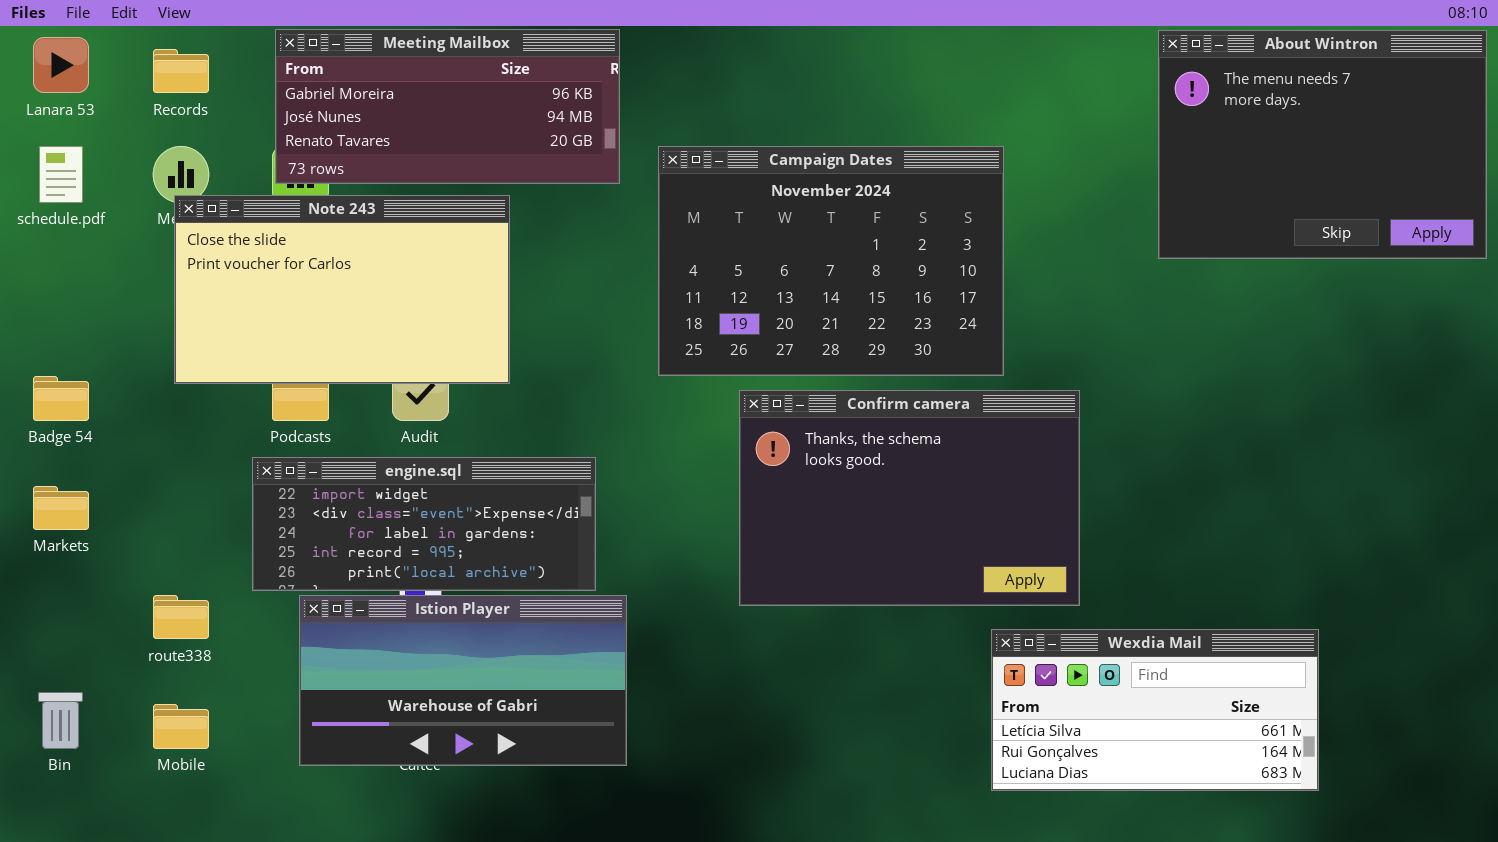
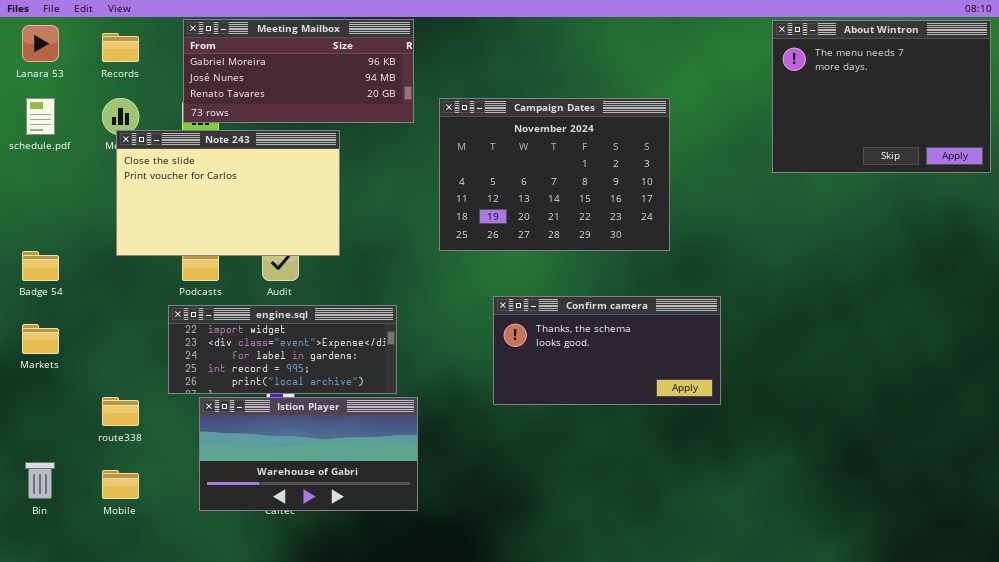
Confirm camera: [739,390,1080,606] -> [493,296,721,405], resized
Wexdia Mail: [991,629,1319,791] -> none, closed

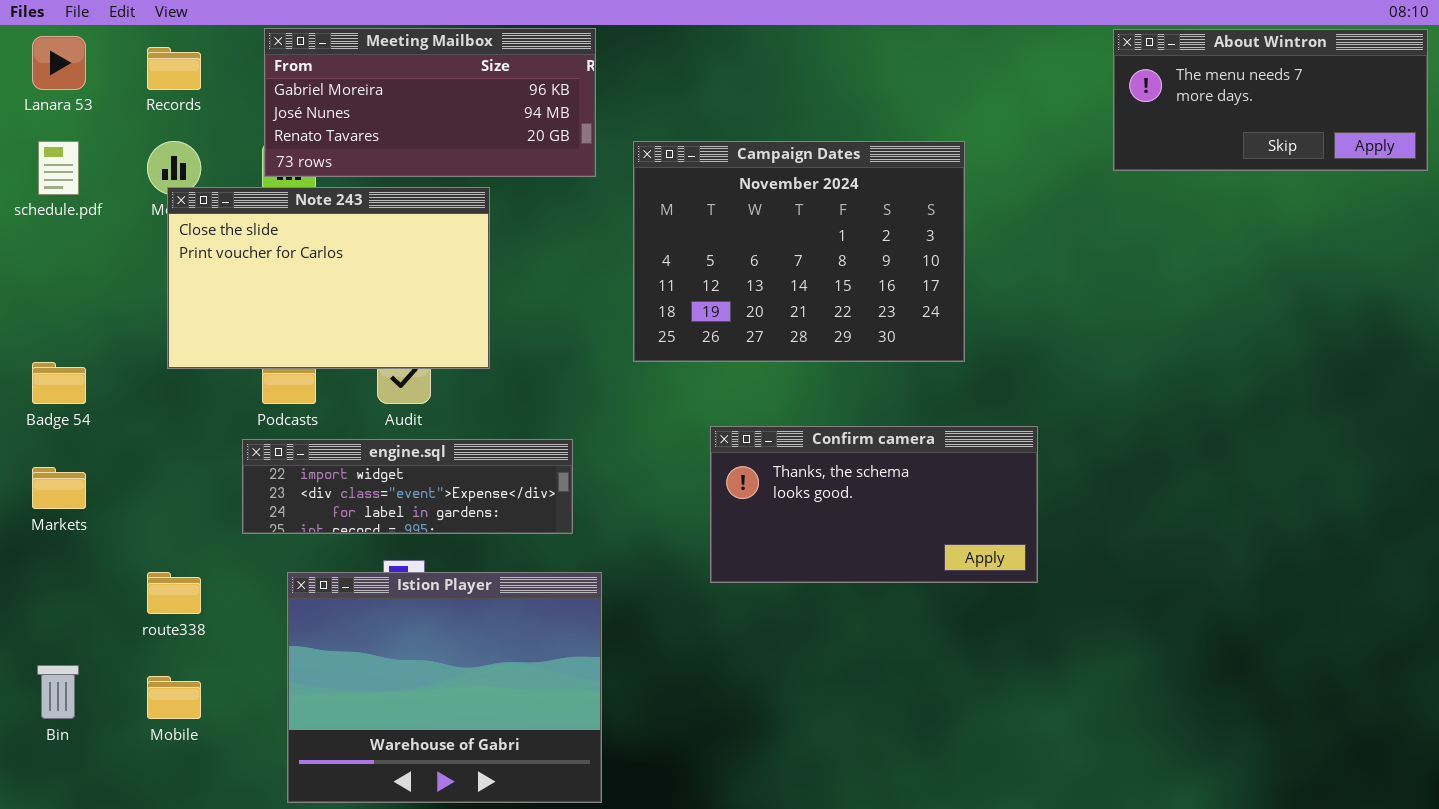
About Wintron: [772,20,991,173] -> [1113,29,1428,171], resized
engine.sql: [168,305,397,394] -> [242,439,573,534], resized
Istion Player: [199,397,418,511] -> [287,572,602,803], resized

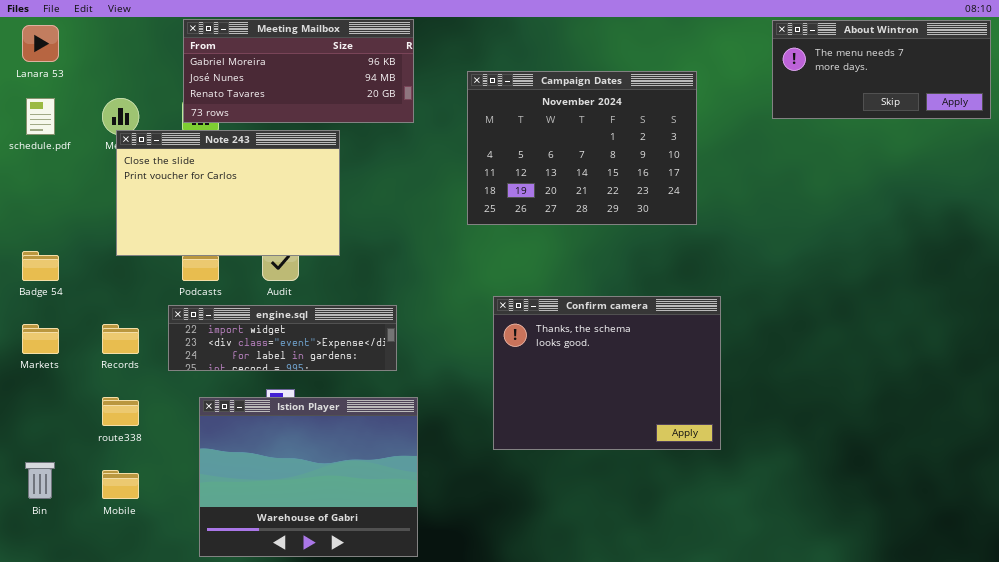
Records: [147,47,201,90] -> [102,324,139,354], moved
Campaign Dates: [633,141,965,362] -> [467,71,697,225], moved
Confirm camera: [710,426,1038,583] -> [493,296,721,450], resized

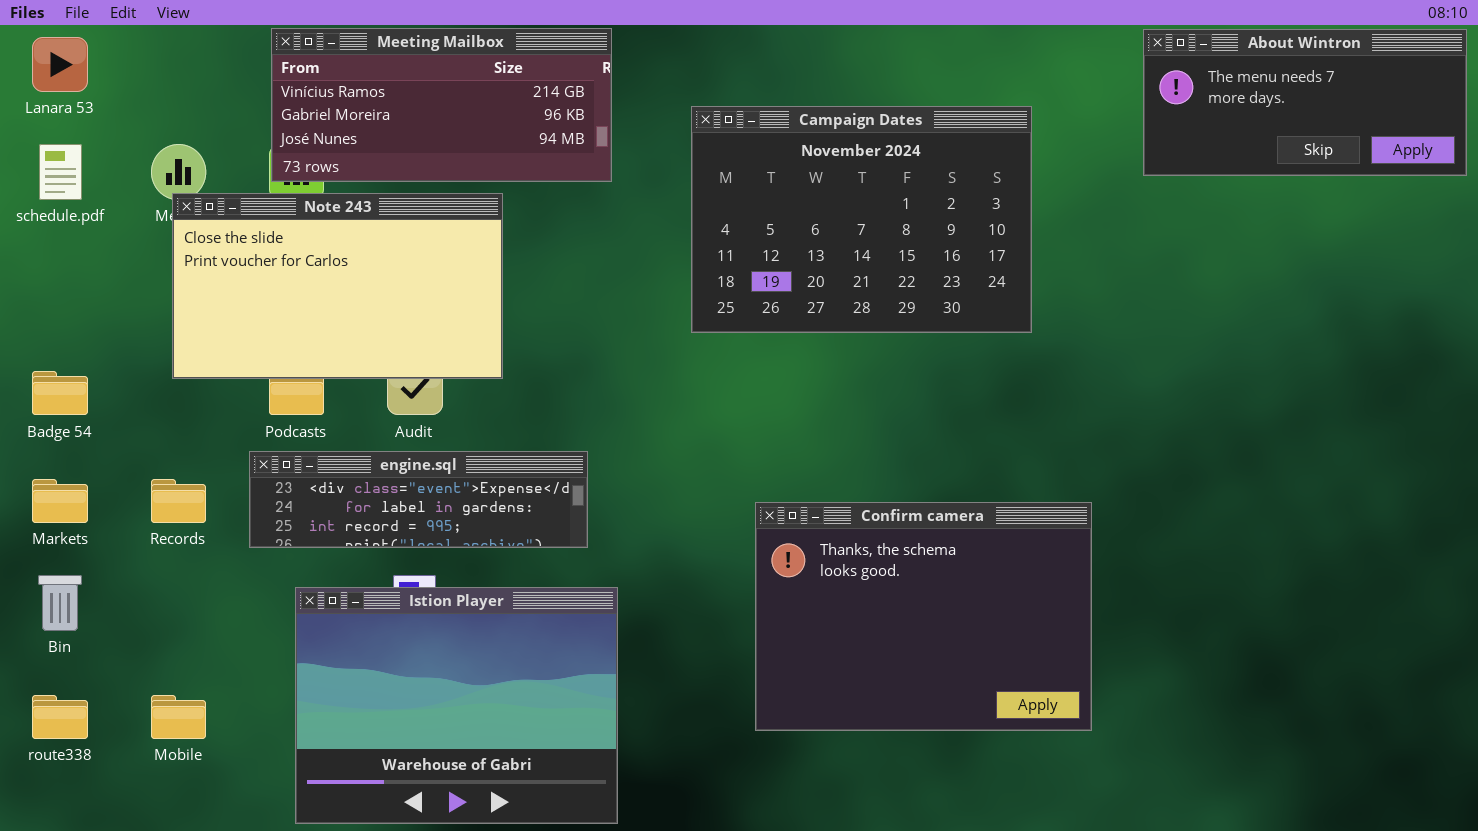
Meeting Mailbox: [183,19,414,123] -> [271,28,612,182], scrolled up 1 row
Confirm camera: [493,296,721,450] -> [755,502,1092,731], moved
engine.sql: [168,305,397,371] -> [249,451,588,548], scrolled down 1 row
route338: [102,397,139,426] -> [32,695,88,739], moved
Bin: [25,462,55,499] -> [38,575,82,631], moved

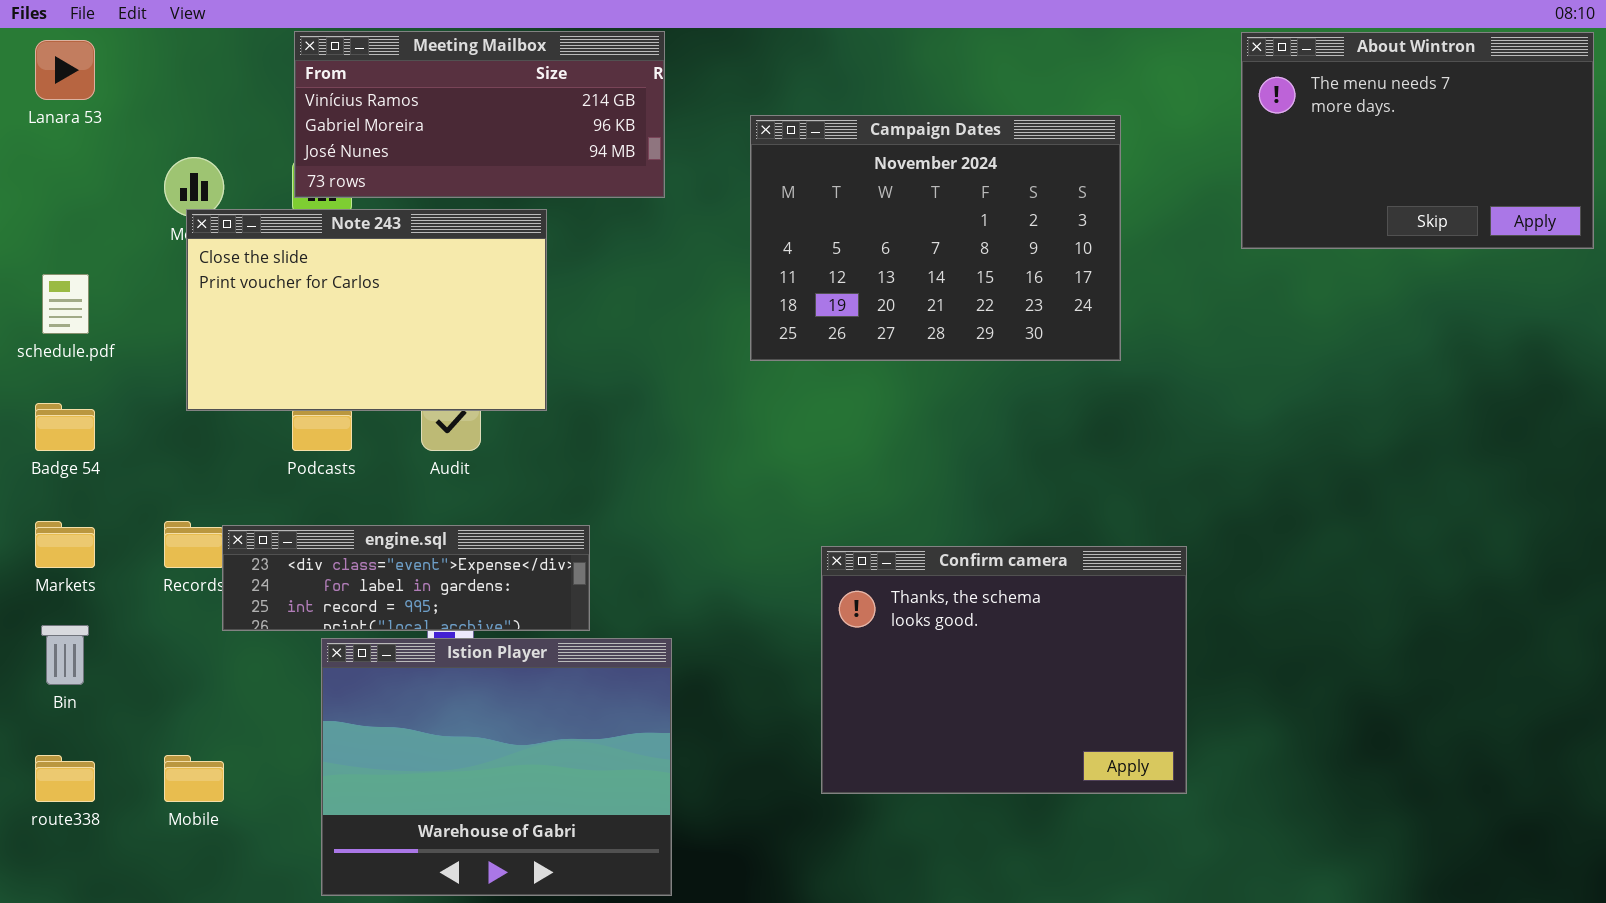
About Wintron: [1143,29,1467,176] -> [1241,32,1594,249], resized
schedule.pdf: [39,144,82,200] -> [42,274,89,334], moved
engine.sql: [249,451,588,548] -> [222,525,590,631], moved

